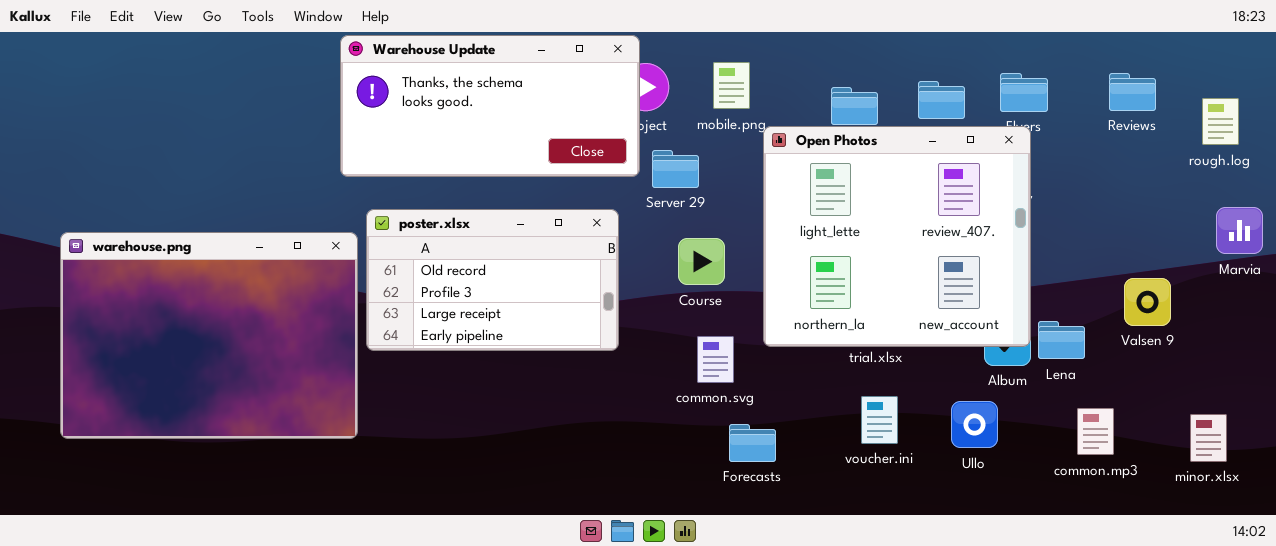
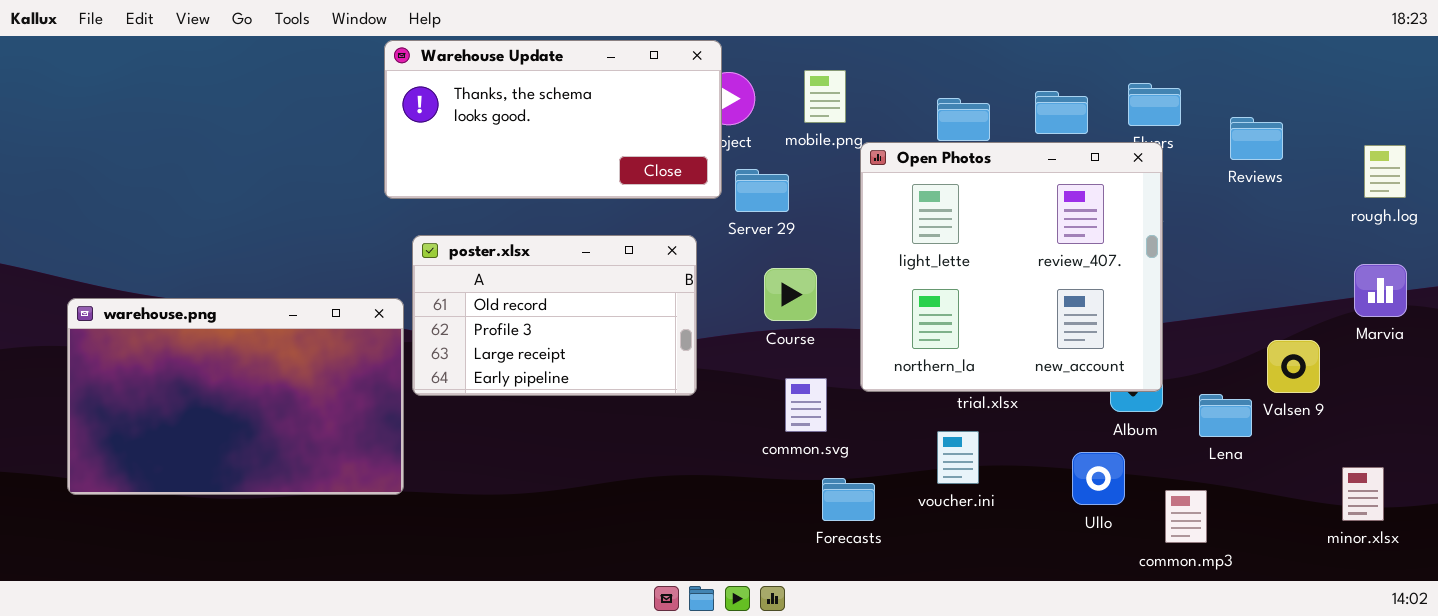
Reviews: [1109,73,1156,111] -> [1230,117,1283,160], moved
rough.log: [1202,98,1239,145] -> [1364,145,1406,198], moved
Marvia: [1216,207,1263,254] -> [1354,264,1407,317], moved
warehouse.png: [60,232,358,439] -> [67,298,404,495], resized
Valsen 9: [1124,278,1171,326] -> [1267,340,1320,393], moved
Lena: [1038,321,1085,359] -> [1199,394,1252,437], moved
voucher.ini: [861,396,898,444] -> [937,431,979,484], moved
common.mp3: [1077,408,1114,455] -> [1165,490,1207,543], moved

